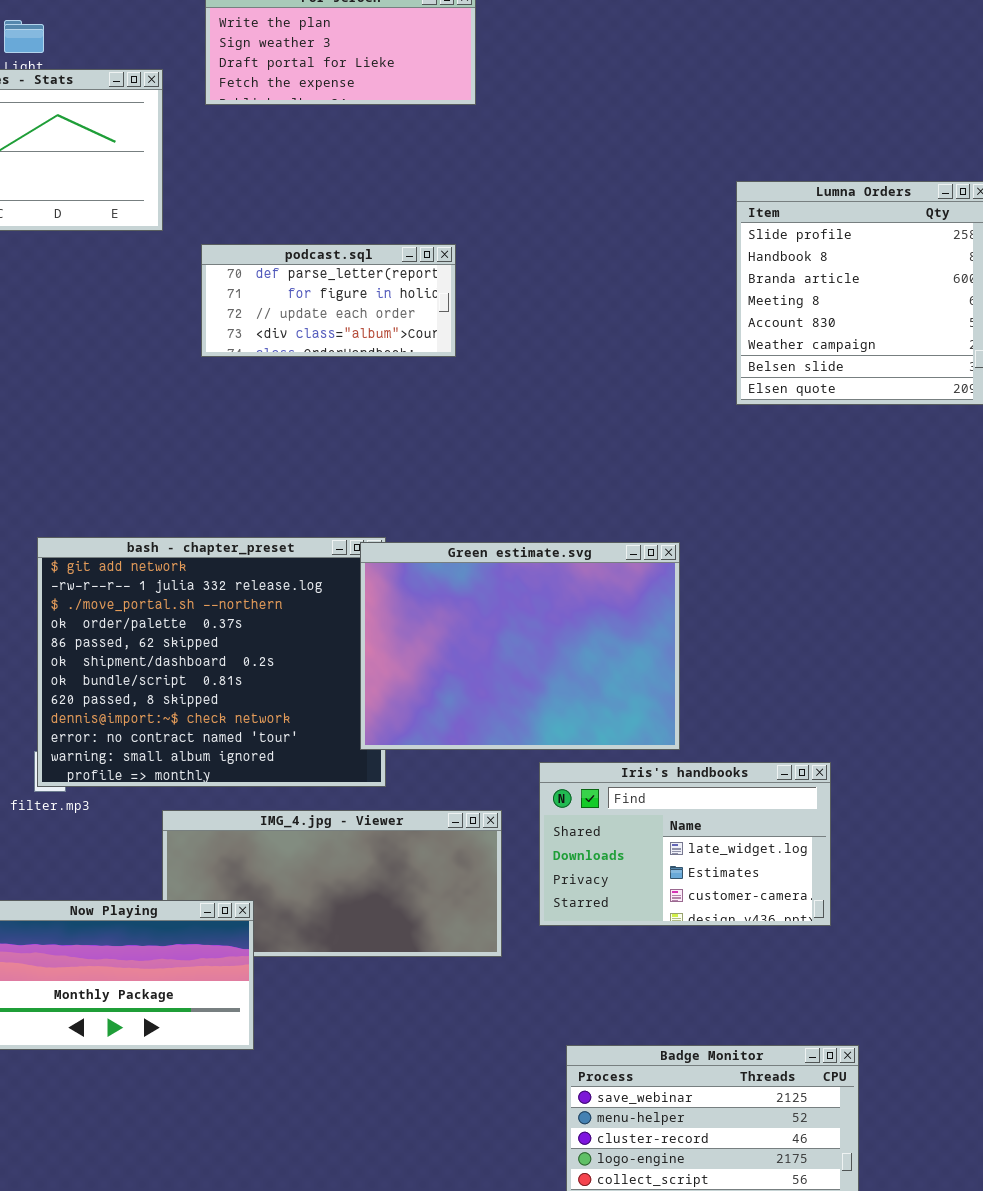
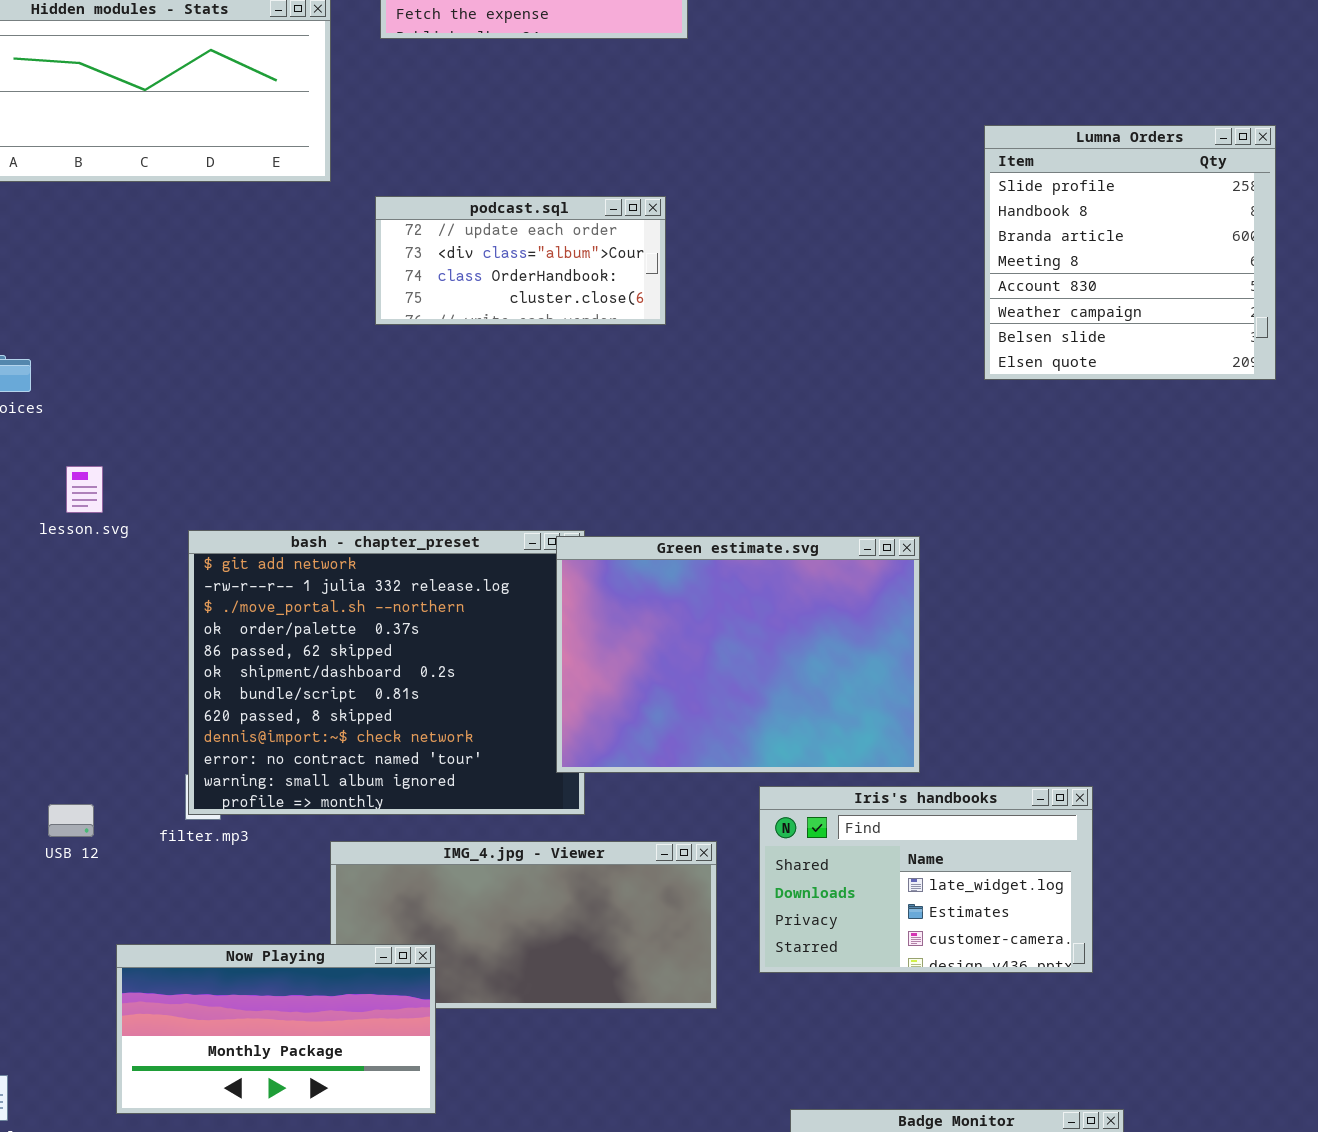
podcast.sql: [201,244,456,357] -> [375,196,666,325], scrolled down 2 rows

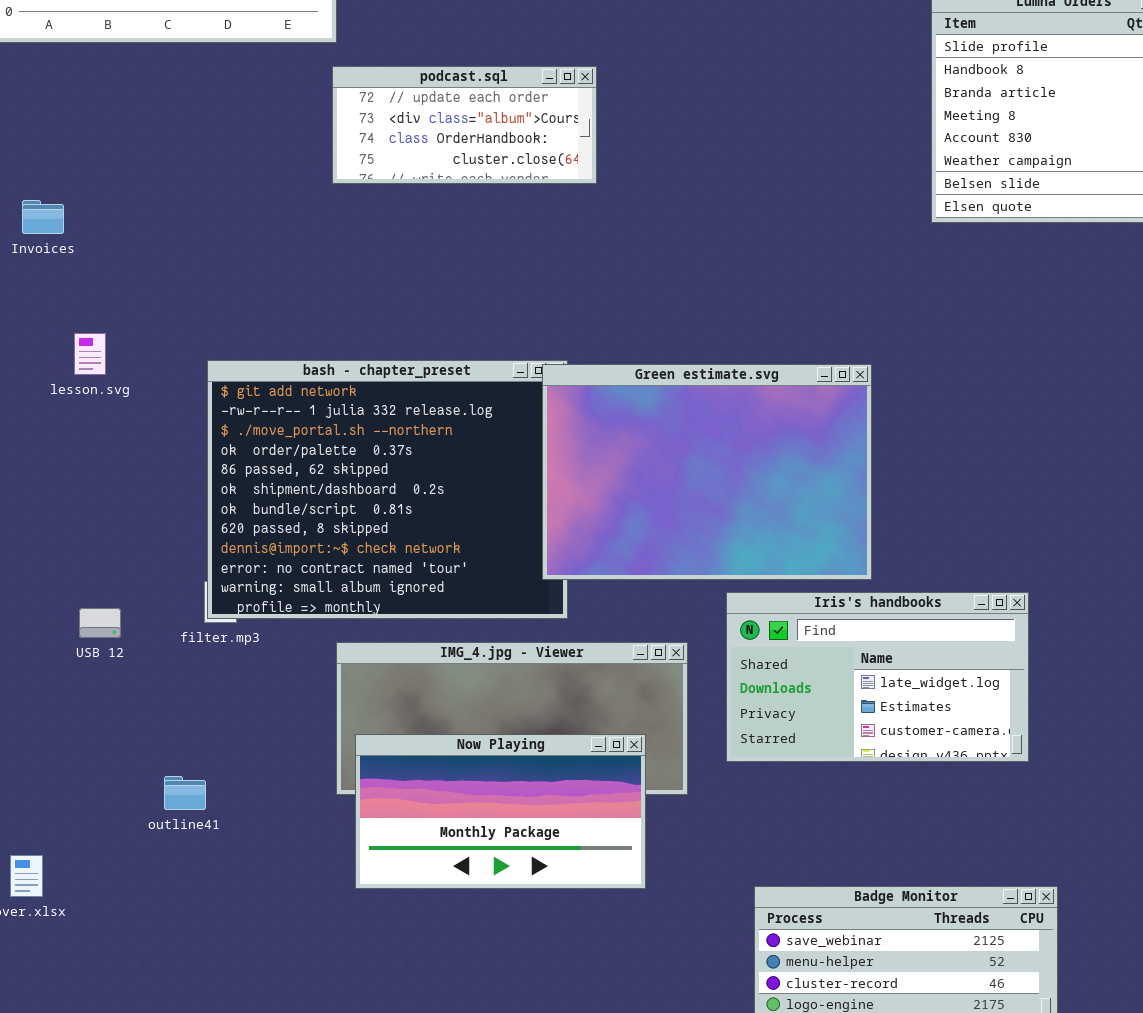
podcast.sql: [375,196,666,325] -> [332,66,597,184], moved
lesson.svg: [66,466,103,513] -> [74,333,106,375], moved
Now Playing: [116,944,436,1114] -> [355,734,646,889], moved

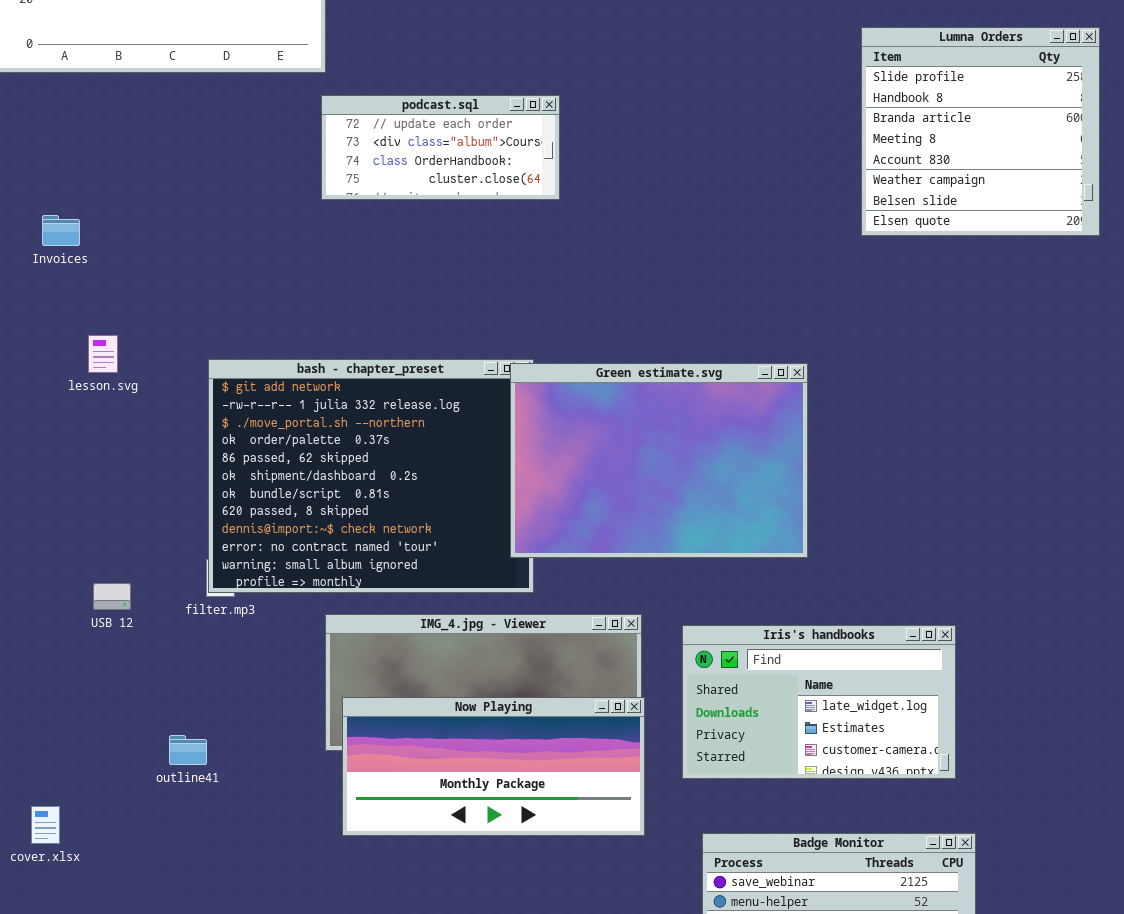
Iris's handbooks: [726,592,1029,762] -> [682,625,956,779], moved
Now Playing: [355,734,646,889] -> [342,697,645,836], resized

